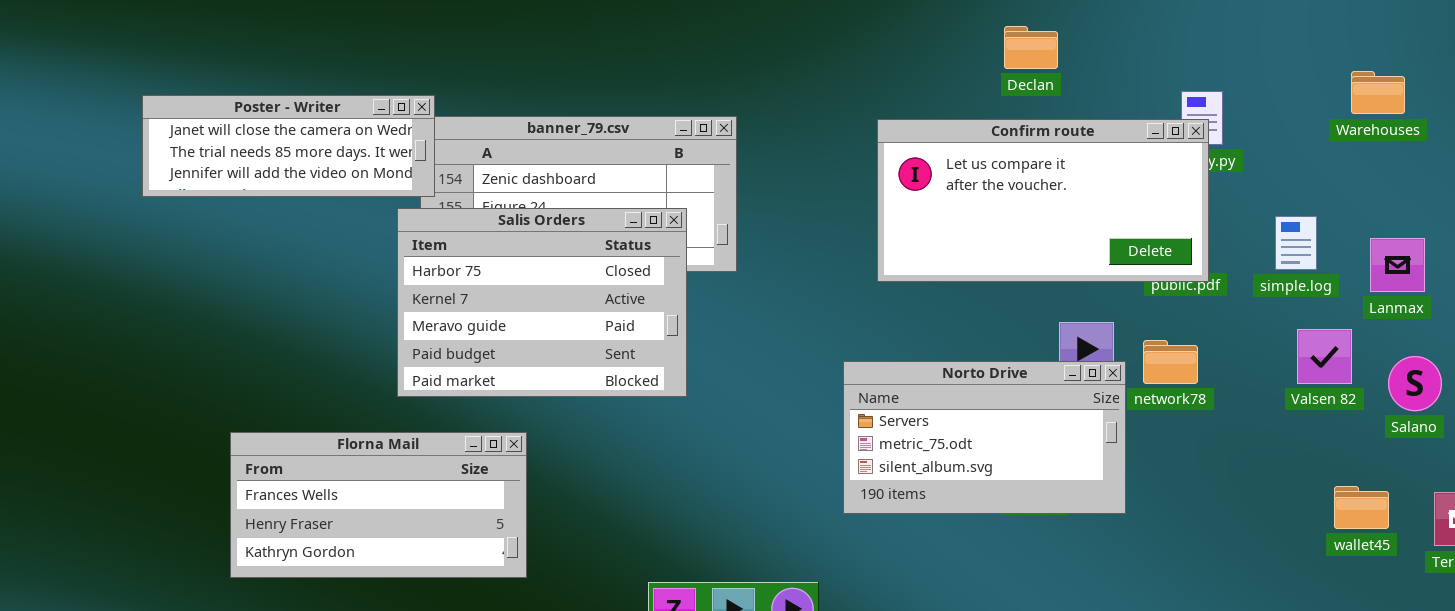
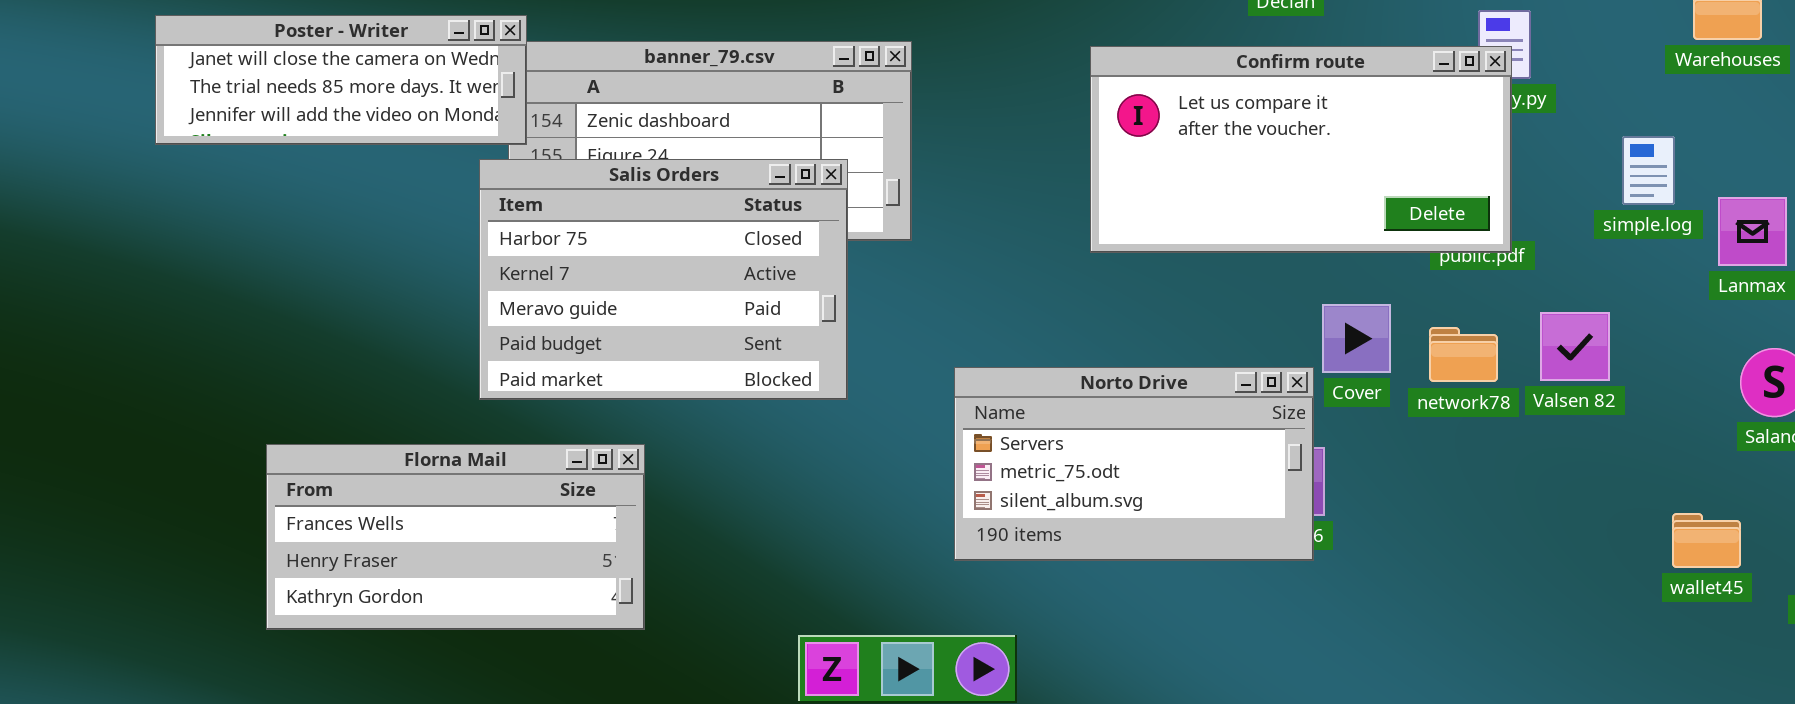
simple.log: [1275,216,1317,270] -> [1622,136,1675,205], moved
Valsen 82: [1297,329,1352,384] -> [1540,312,1610,381], moved
Norto Drive: [843,361,1126,514] -> [954,367,1314,561], moved

